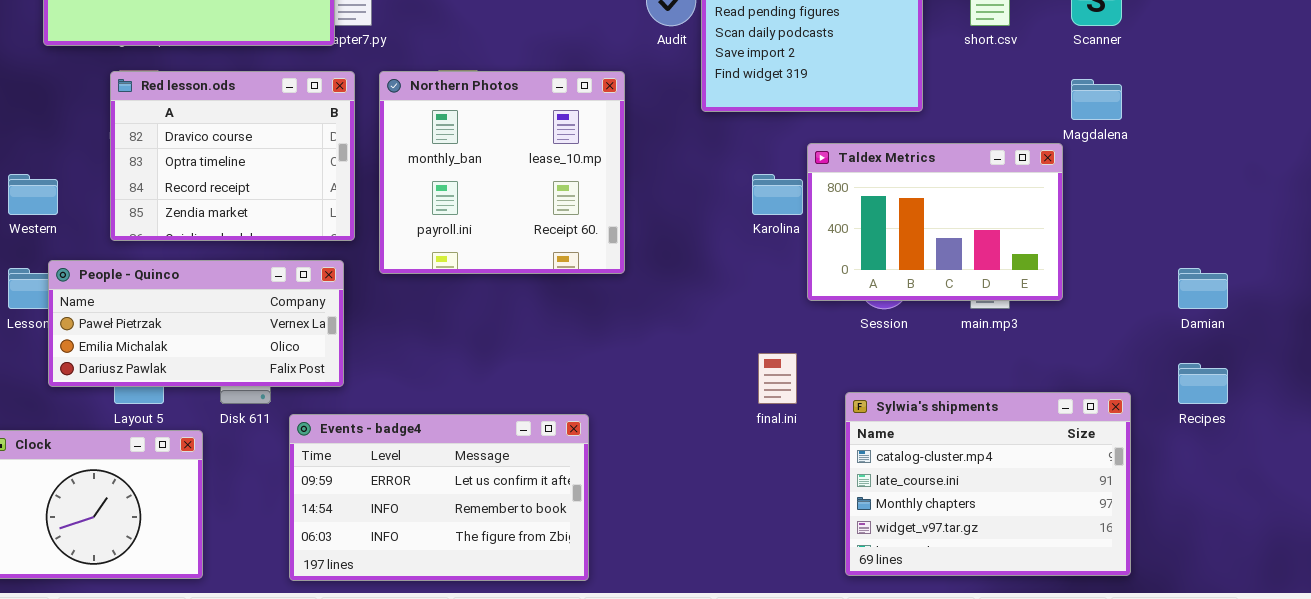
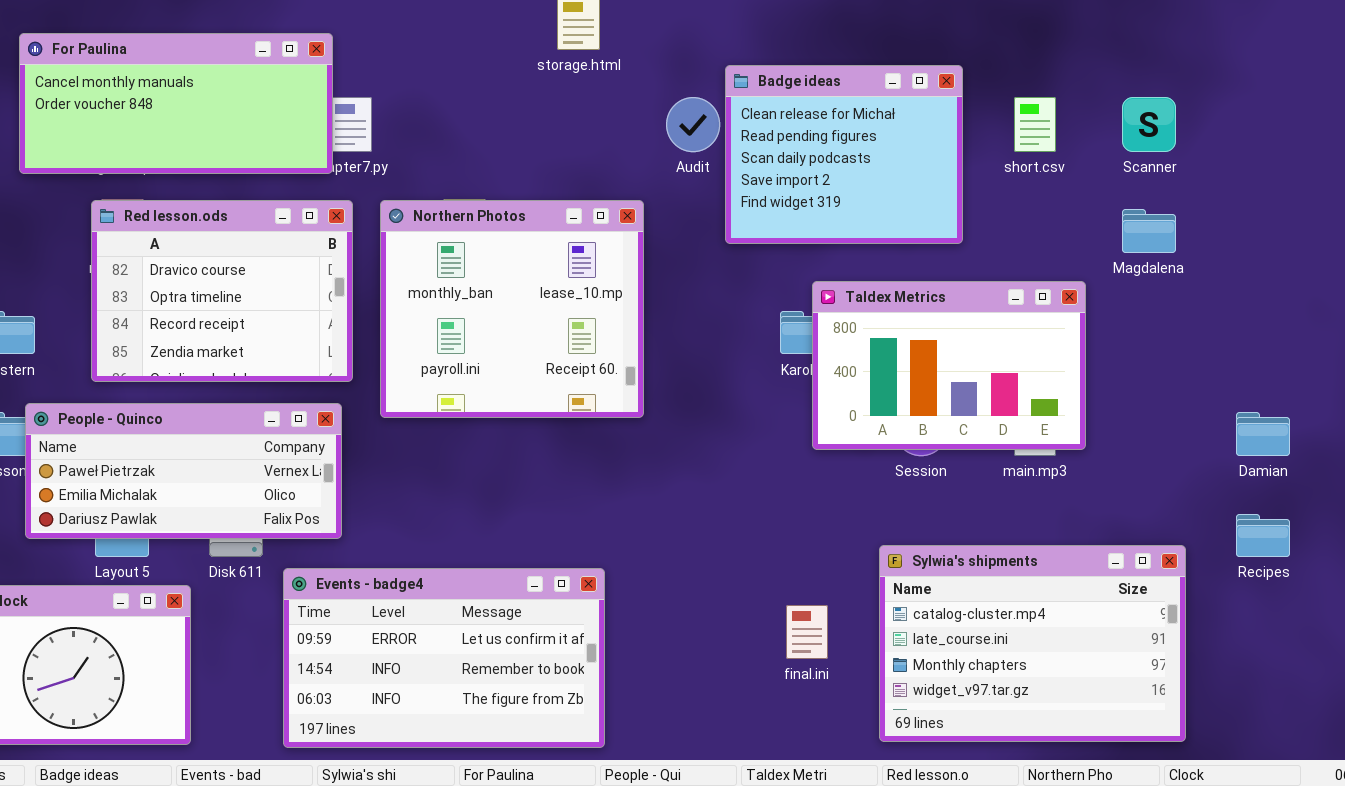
Taldex Metrics: [807,143,1063,301] -> [812,281,1086,450], moved
final.ini: [758,353,797,404] -> [786,605,828,659], moved

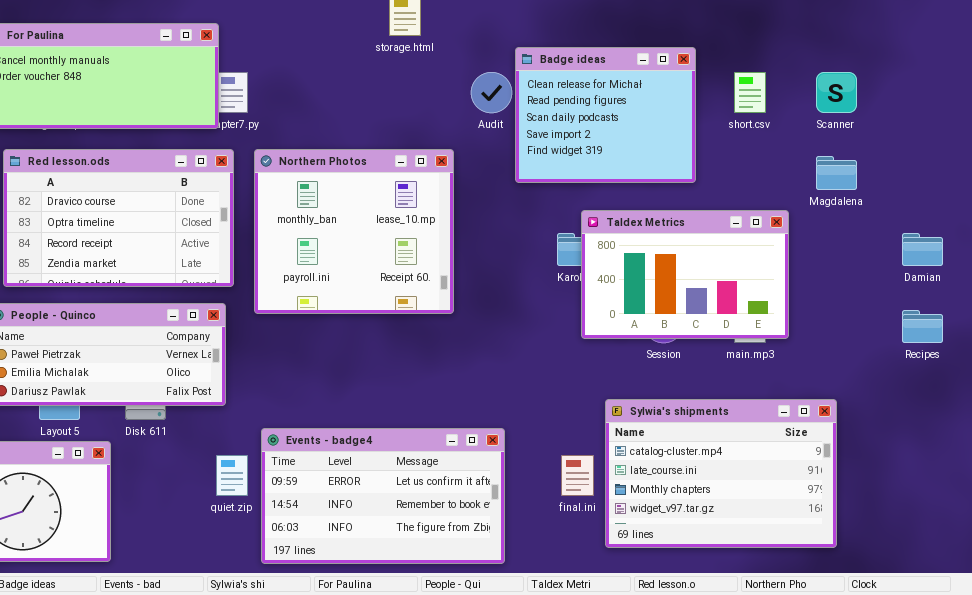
Red lesson.ods: [91,200,353,382] -> [3,149,234,287], resized
Damian: [1236,412,1290,456] -> [902,233,943,266], moved
Recipes: [1236,514,1290,557] -> [902,310,943,343], moved
Sylwia's shipments: [879,545,1186,742] -> [605,399,837,548], moved
Events - badge4: [283,568,605,748] -> [261,428,505,564], moved

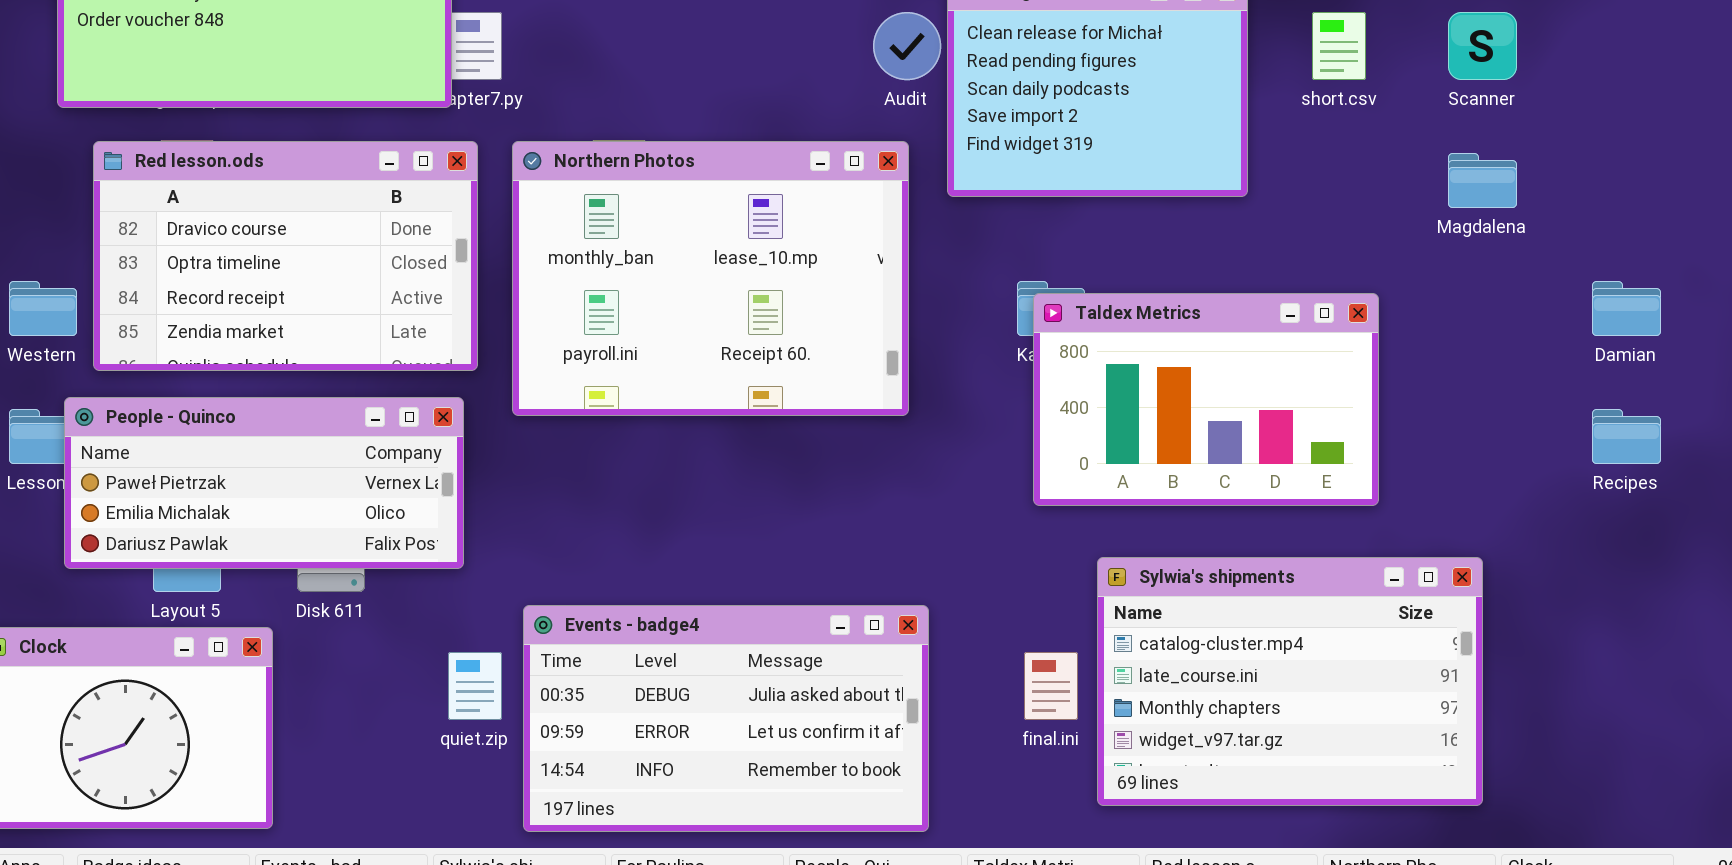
Northern Photos: [254,149,454,314] -> [512,141,909,416], resized
Taldex Metrics: [581,210,789,339] -> [1033,293,1379,506], moved
Events - badge4: [261,428,505,564] -> [523,605,929,832], scrolled up 1 row

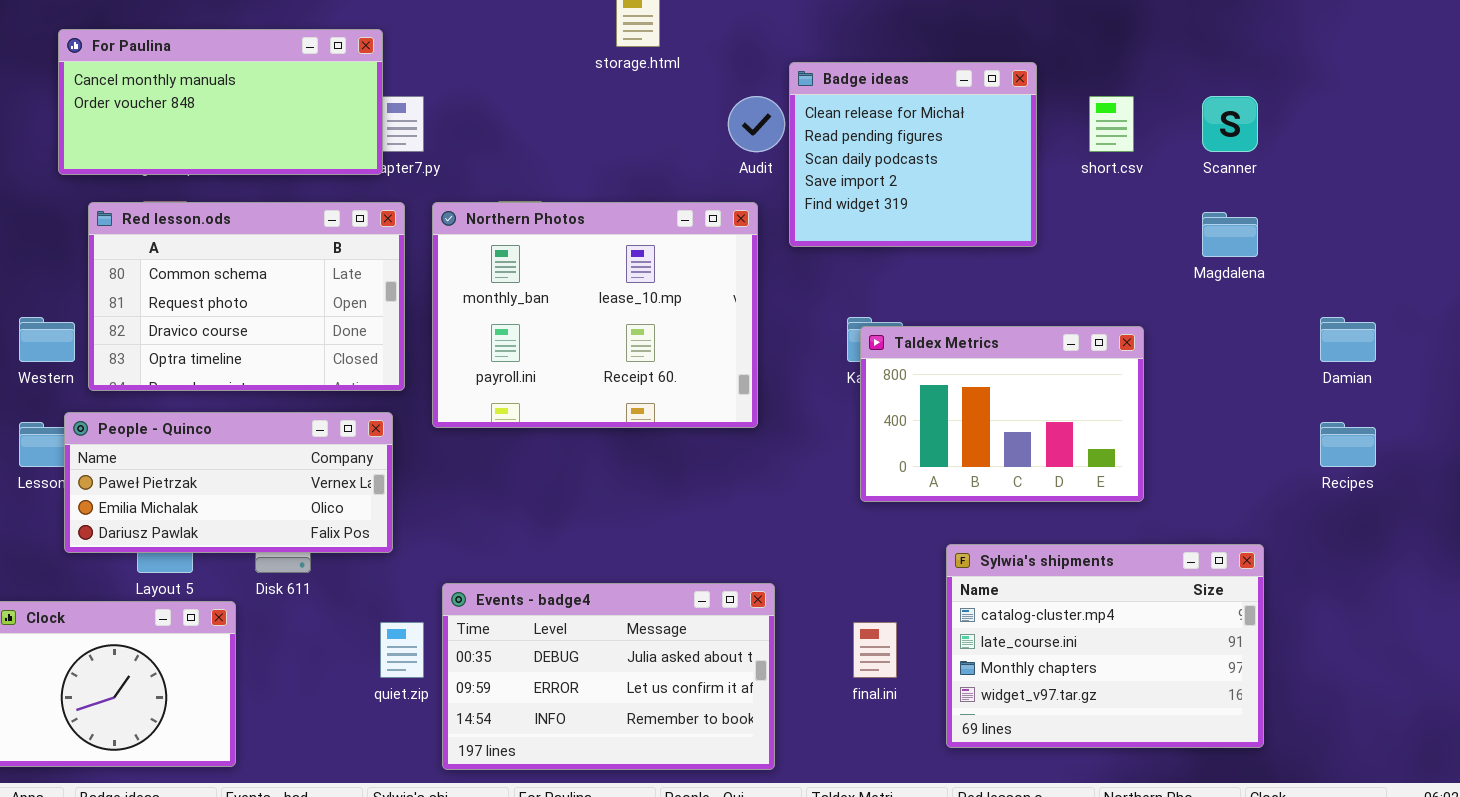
Red lesson.ods: [93,141,478,371] -> [88,202,405,391], scrolled up 2 rows
Sylwia's shipments: [1097,557,1483,806] -> [946,544,1264,748], moved

